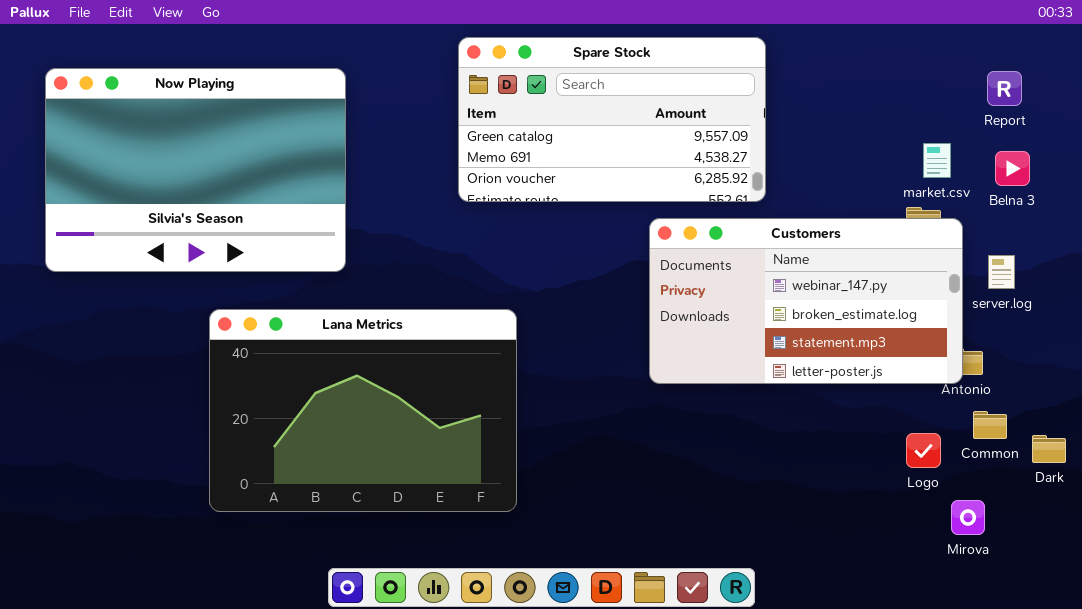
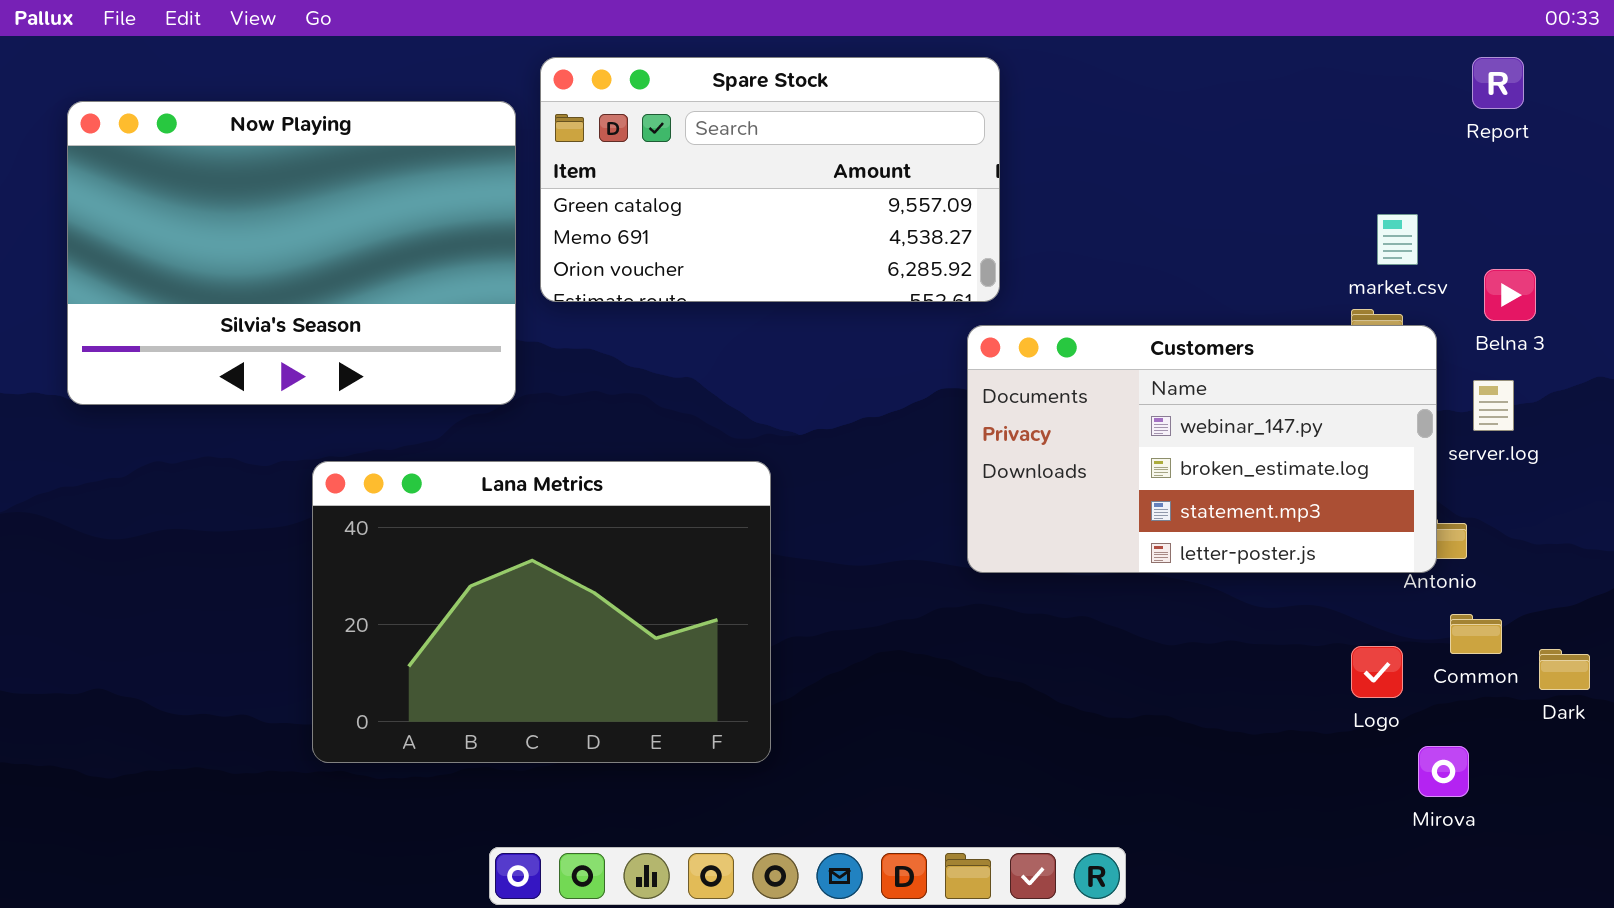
Spare Stock: [458,37,766,202] -> [540,57,1000,302], moved
Report: [987,71,1022,106] -> [1472,57,1524,109], moved
Belna 3: [995,151,1030,186] -> [1484,269,1536,321], moved

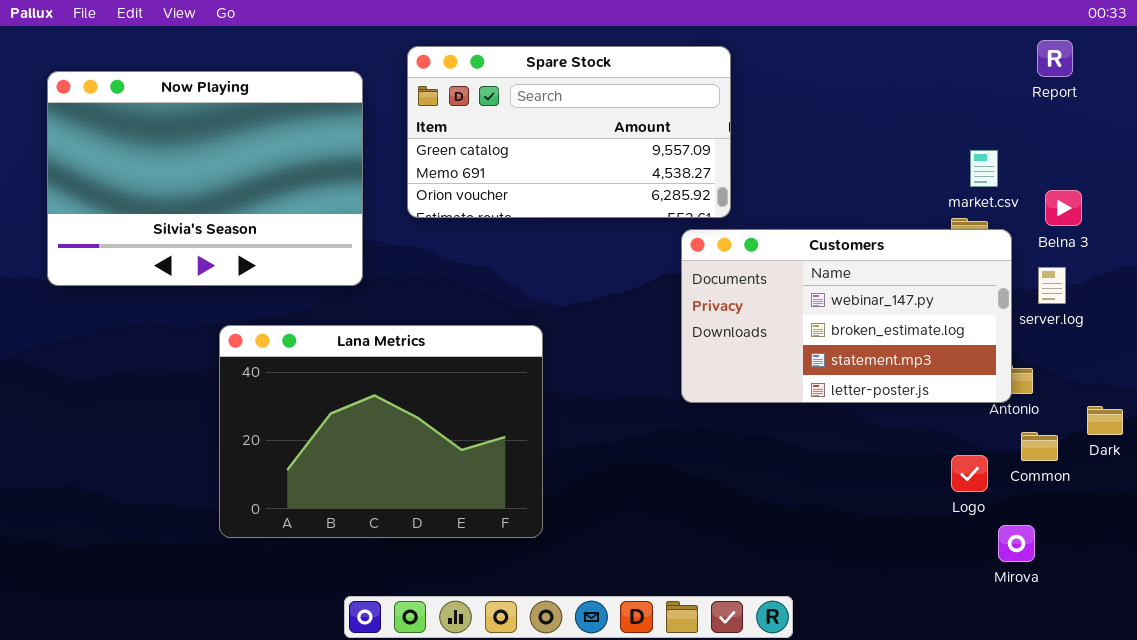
Spare Stock: [540,57,1000,302] -> [407,46,731,218], moved
Dark: [1539,649,1590,690] -> [1087,406,1123,435], moved

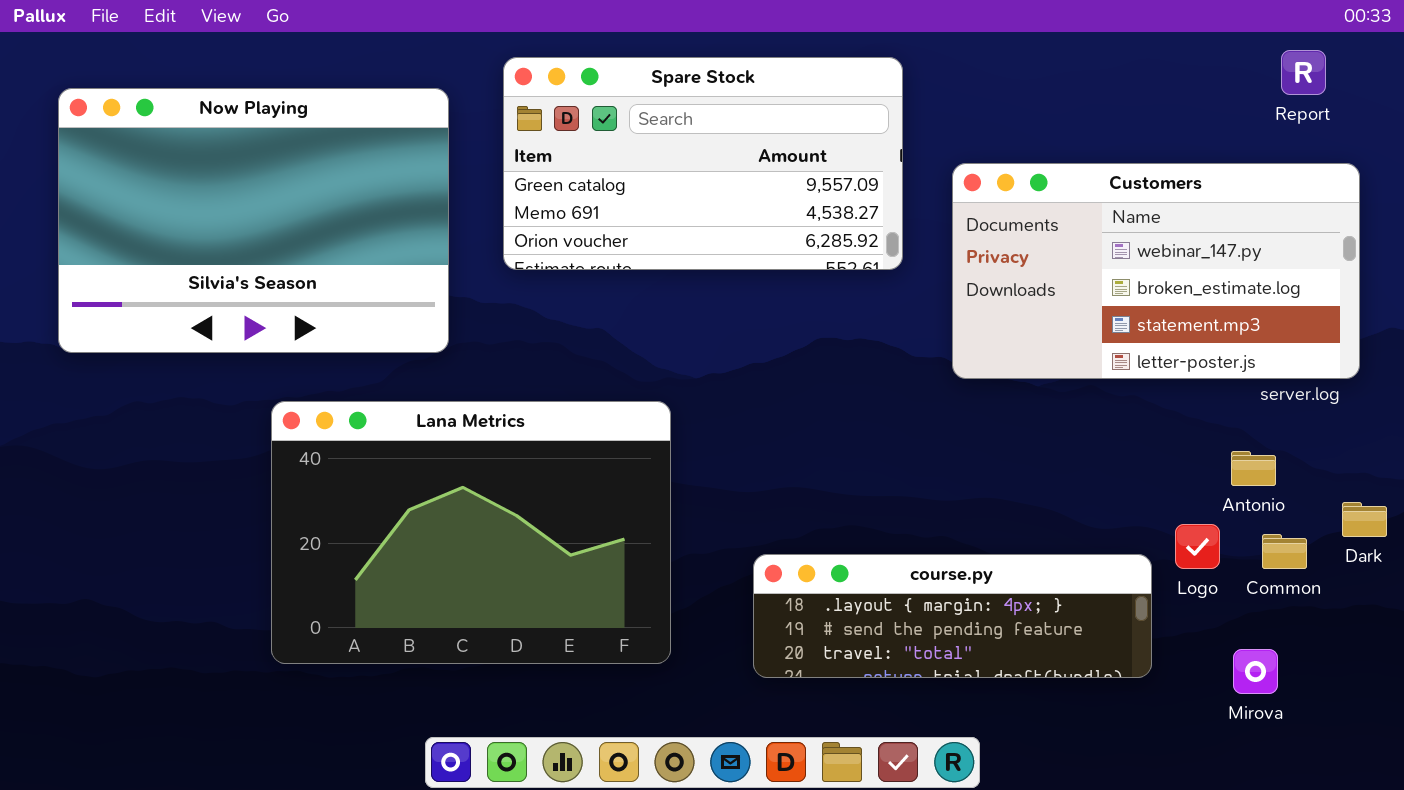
Customers: [681,229,1012,403] -> [952,163,1360,379], moved
course.py: none -> [753,554,1152,678], opened
Logo: [951,455,988,492] -> [1175,524,1220,569], moved

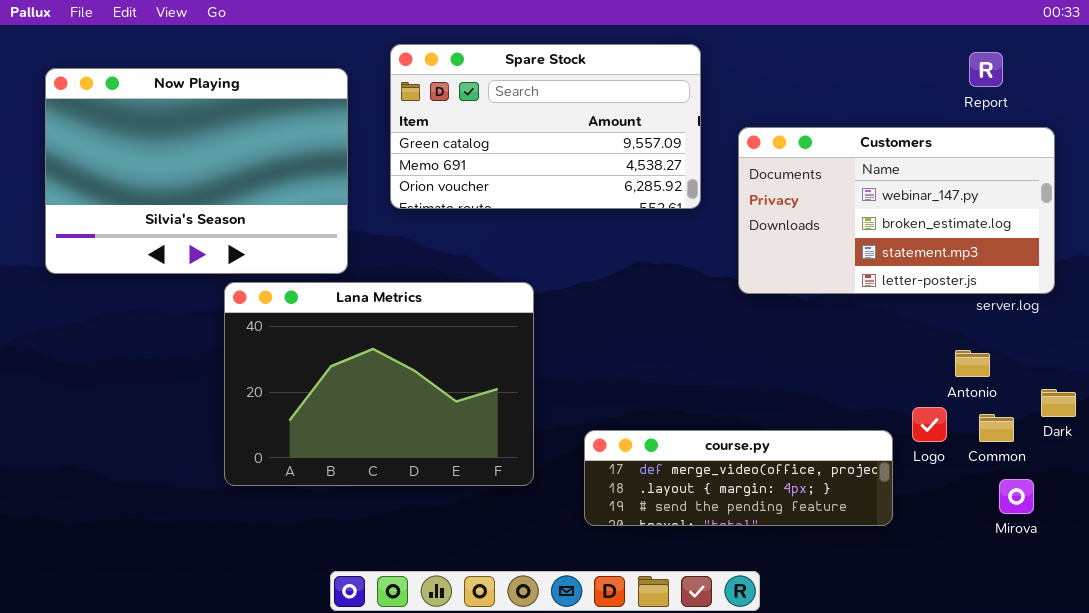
Report: [1281,50,1326,95] -> [969,52,1003,87], moved
Lana Metrics: [271,401,671,664] -> [224,282,534,486], moved
course.py: [753,554,1152,678] -> [584,430,893,526], scrolled up 1 row
Mirova: [1233,649,1278,694] -> [999,479,1034,514], moved

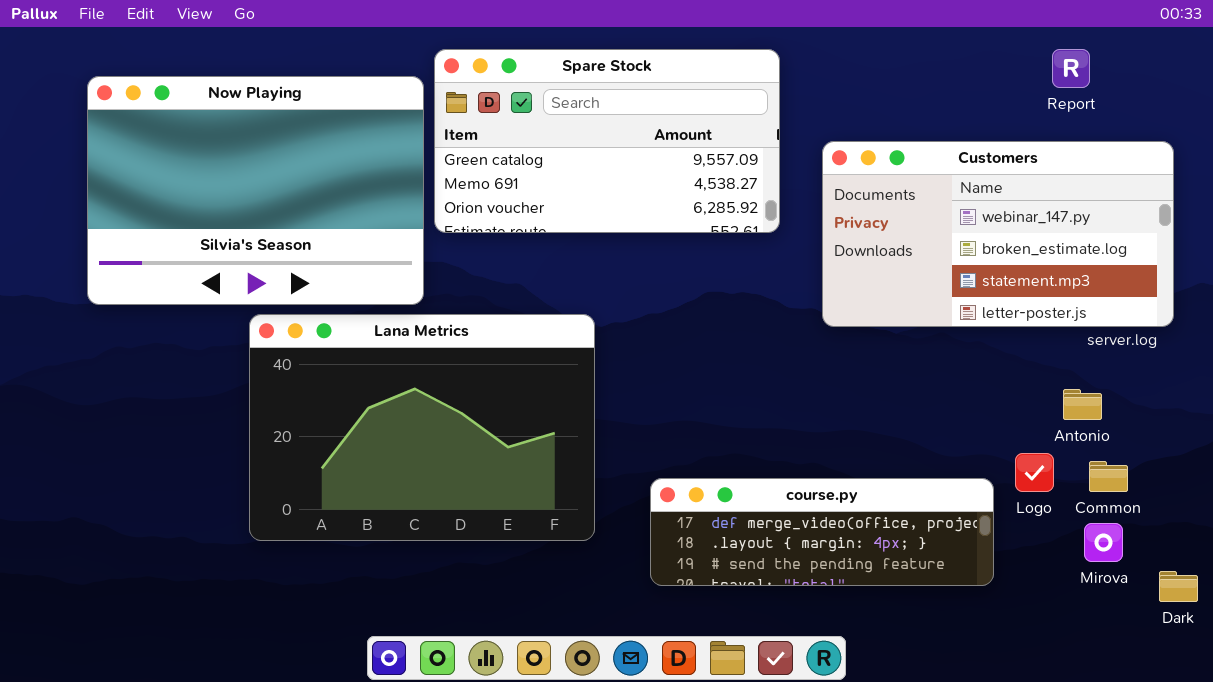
Report: [969,52,1003,87] -> [1052,49,1090,88], moved
Now Playing: [45,68,348,274] -> [87,76,424,305], moved
Dark: [1041,389,1076,417] -> [1159,571,1198,602], moved
Mirova: [999,479,1034,514] -> [1084,523,1123,562], moved

